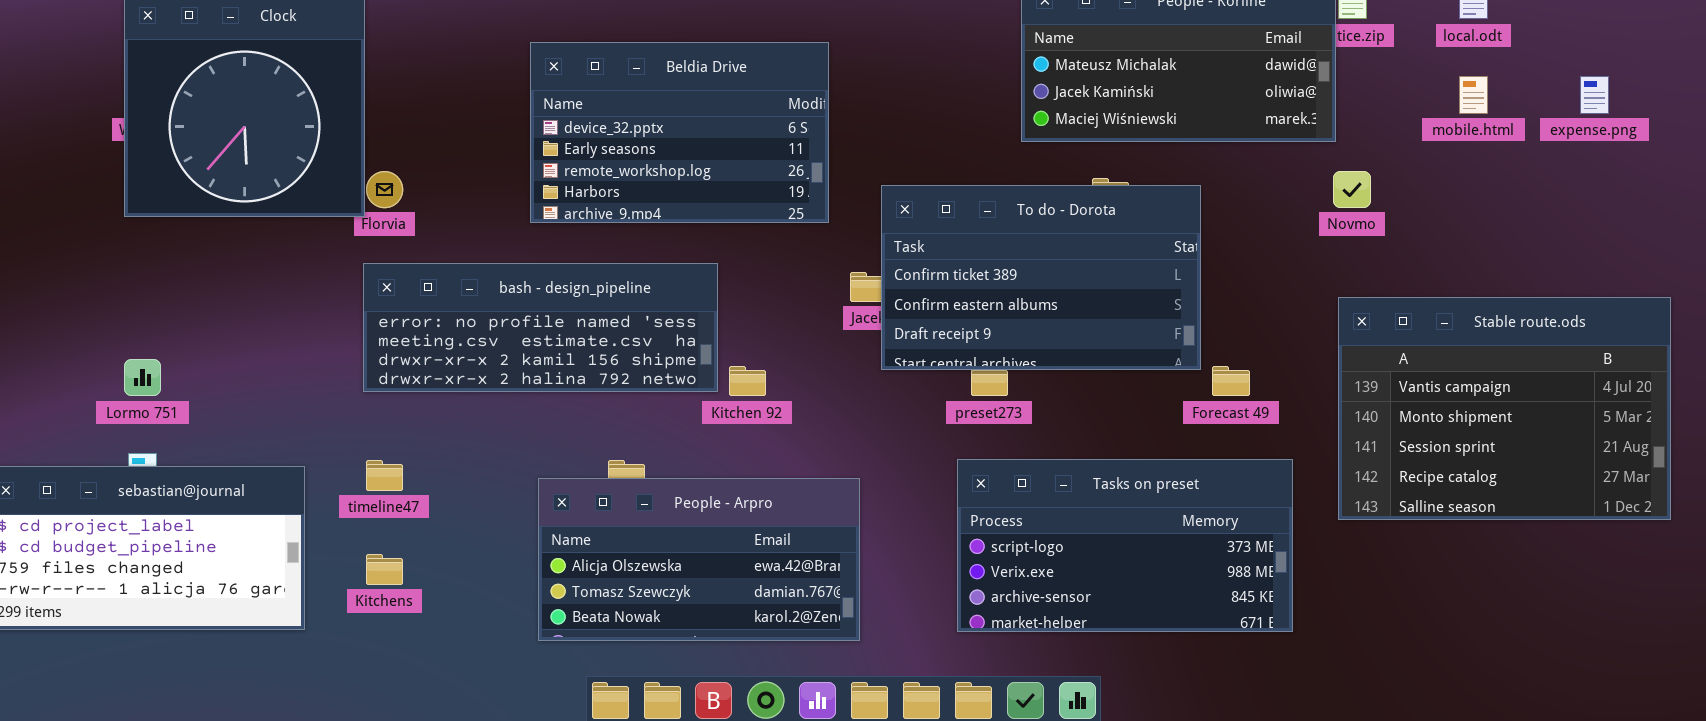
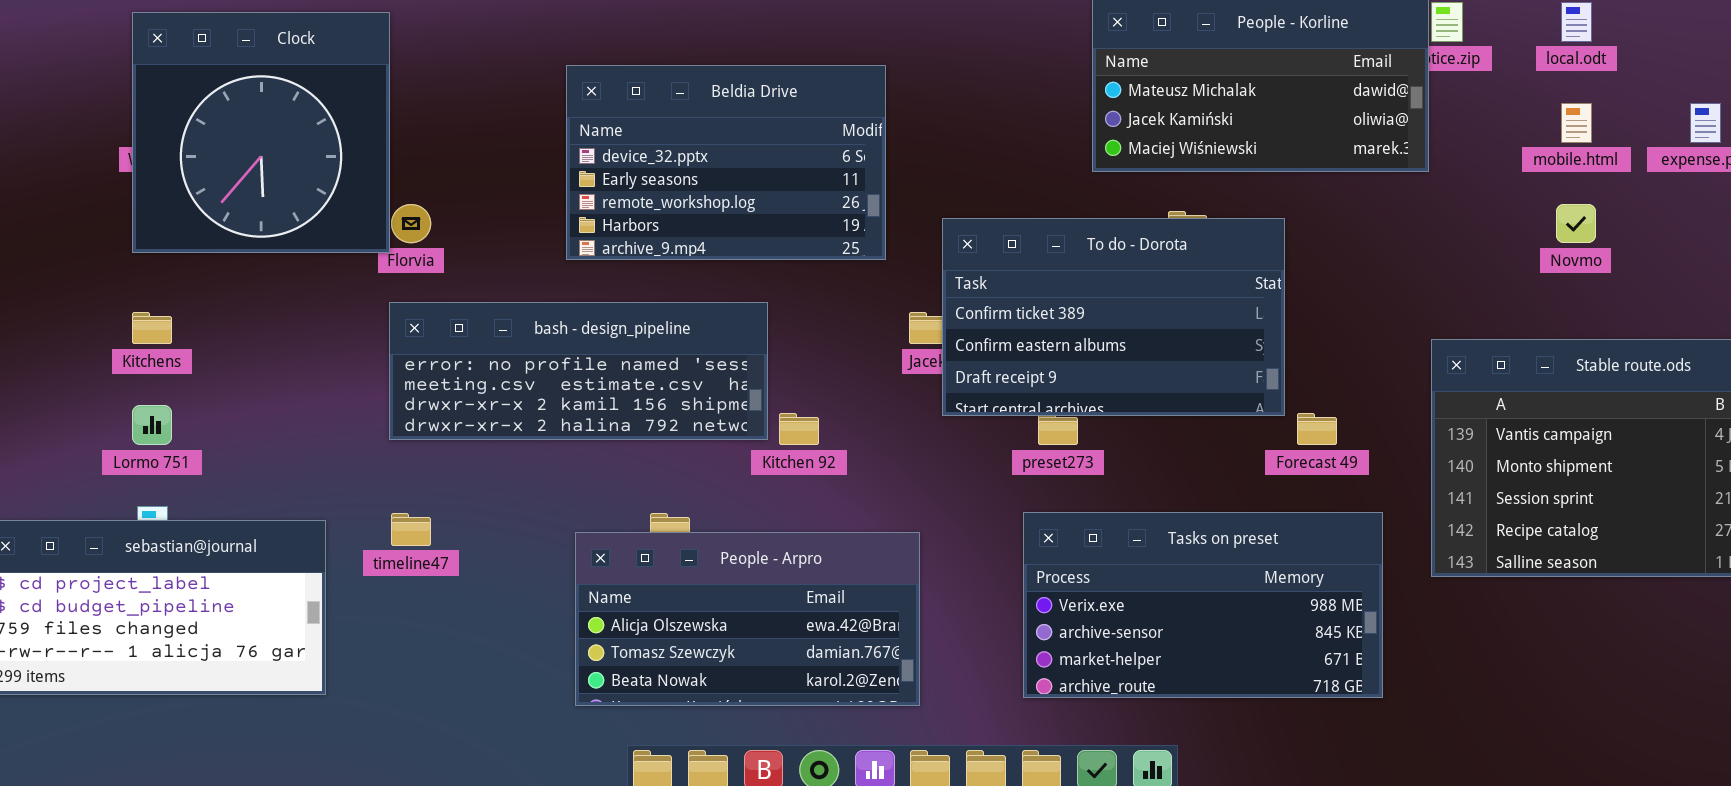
Novmo: [1333,171,1371,208] -> [1556,204,1596,243], moved
Tasks on preset: [957,459,1293,632] -> [1023,512,1383,698], scrolled down 1 row
Kitchens: [366,554,403,585] -> [132,312,172,344], moved

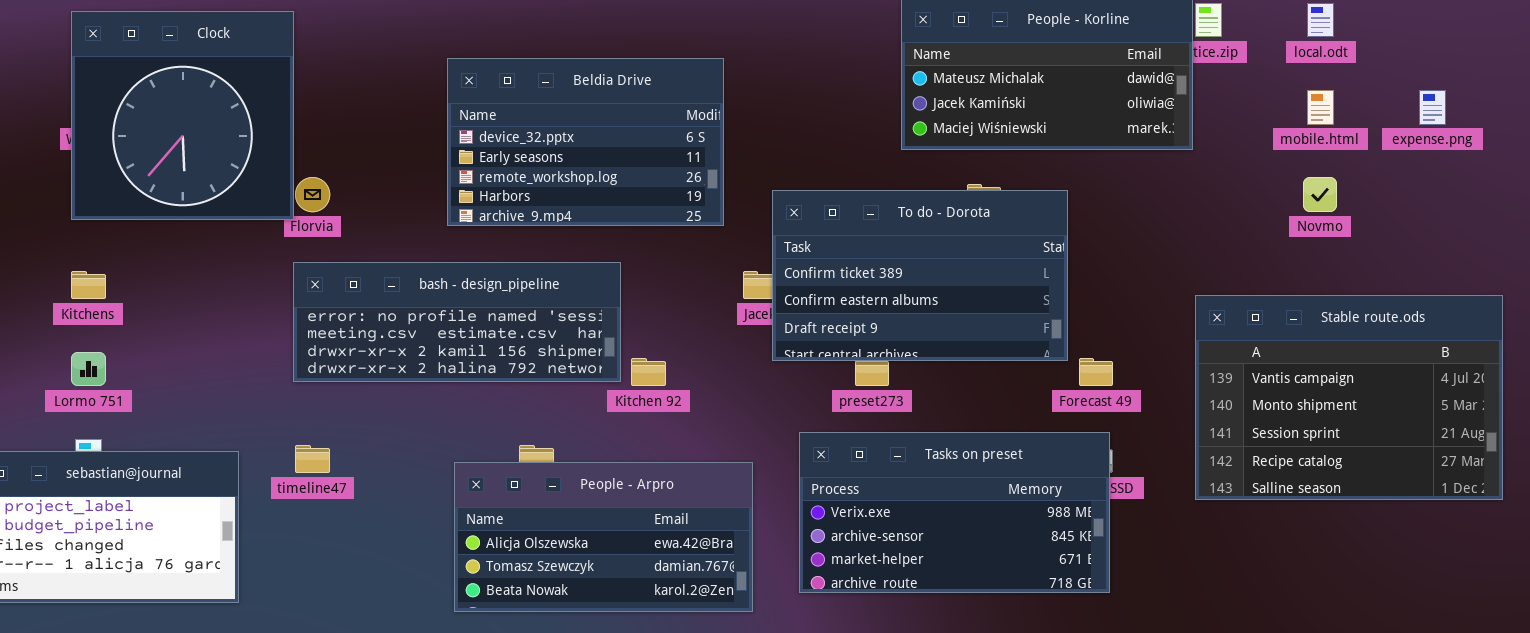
Tasks on preset: [1023,512,1383,698] -> [799,432,1110,593], moved

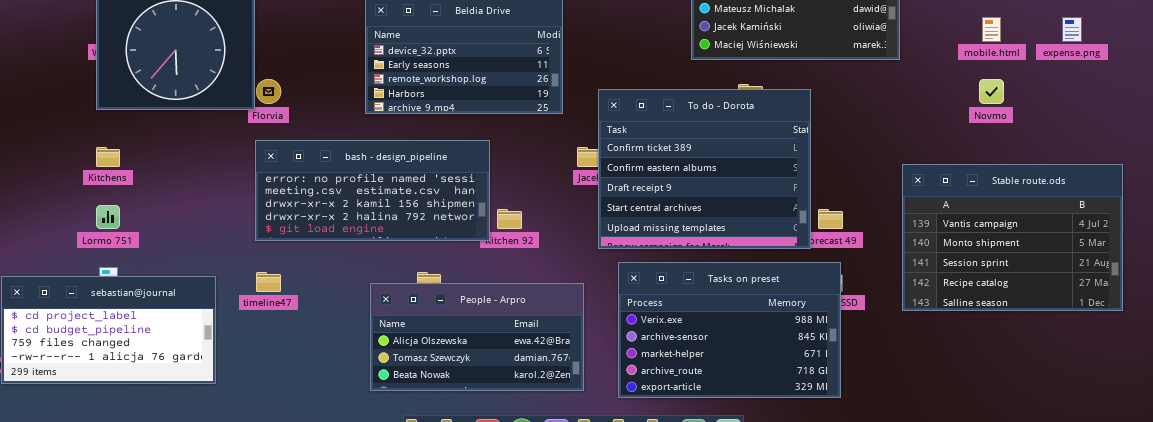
To do - Dorota: [772,190,1068,361] -> [598,89,811,249], resized
bash - design_pipeline: [293,262,621,382] -> [255,140,490,241], resized
Tasks on preset: [799,432,1110,593] -> [618,262,841,398], resized

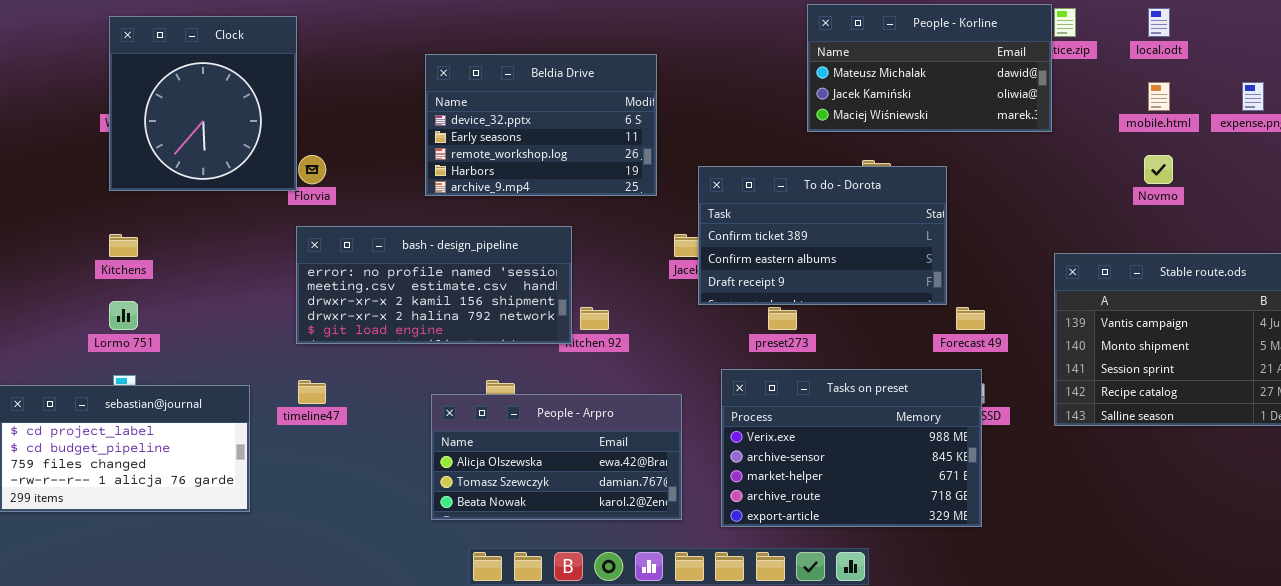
To do - Dorota: [598,89,811,249] -> [698,166,947,305], resized

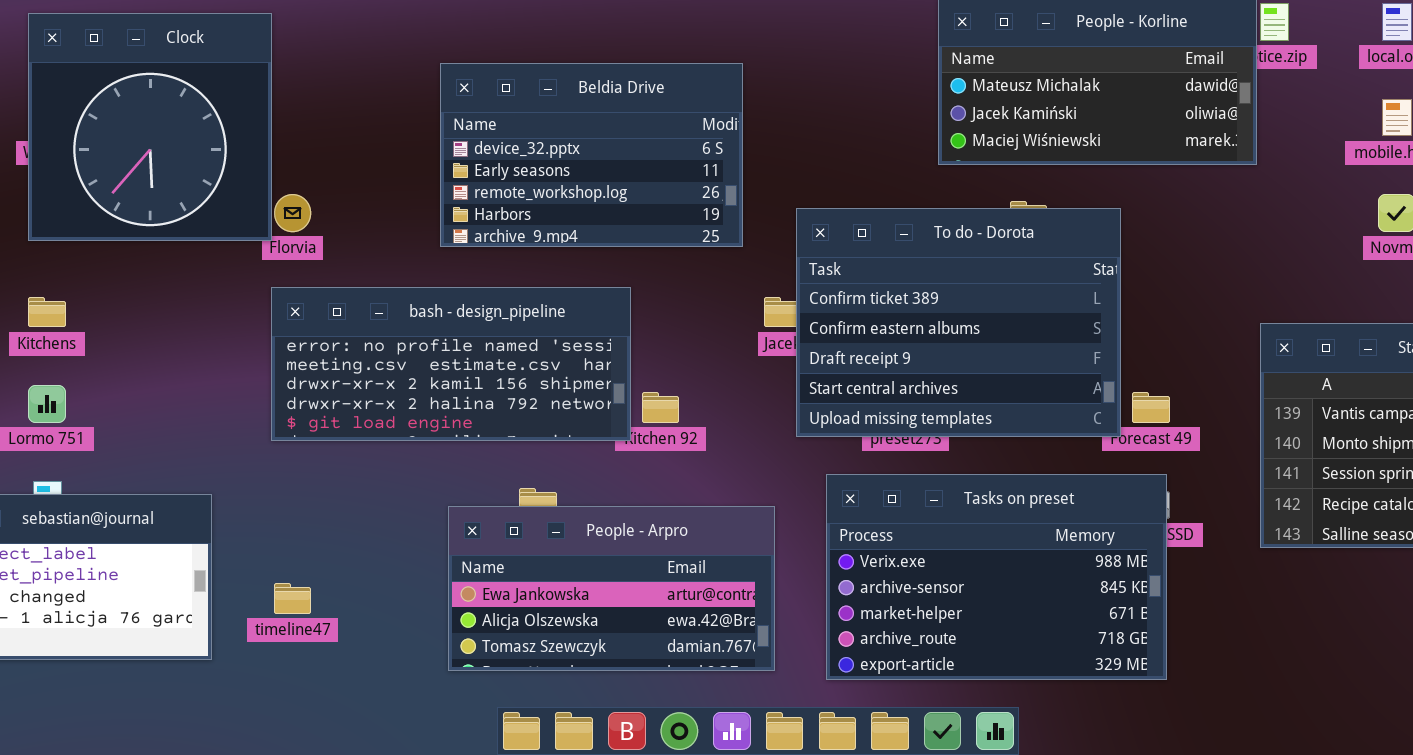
To do - Dorota: [698,166,947,305] -> [796,208,1121,437], resized
timeline47: [298,380,326,404] -> [274,583,311,614], moved
People - Arpro: [431,394,682,520] -> [448,506,775,671], scrolled up 1 row

